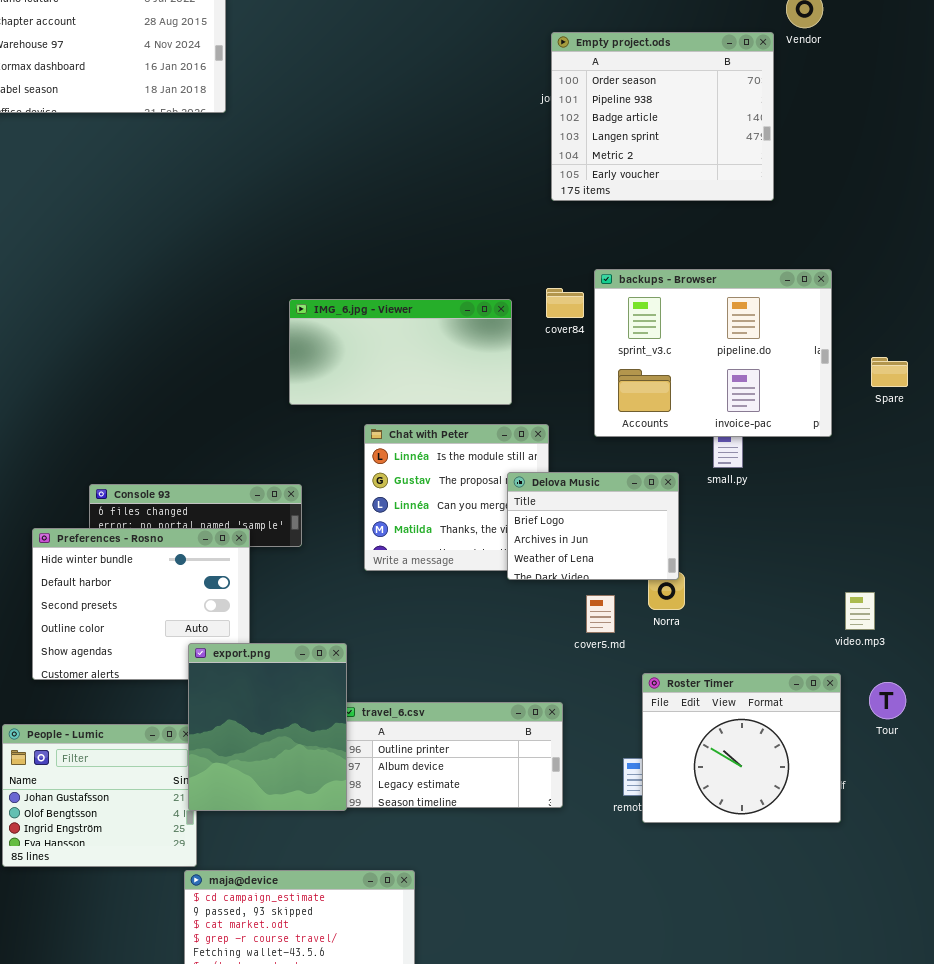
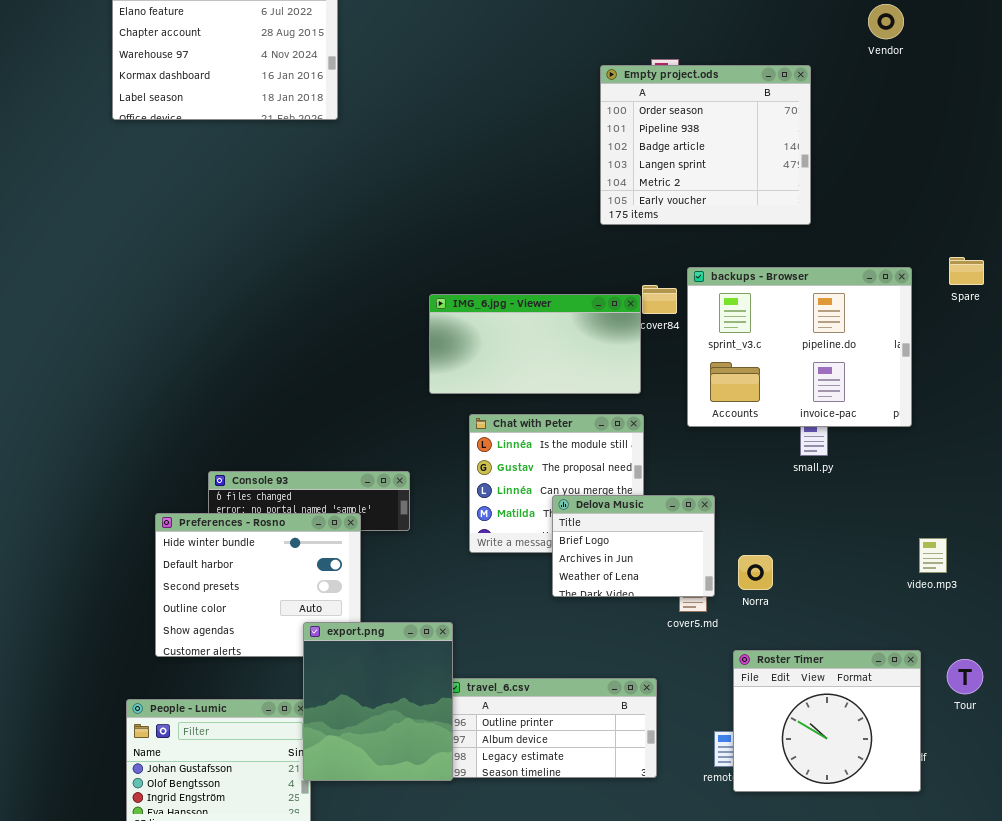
Empty project.ods: [551,32,774,201] -> [600,65,811,225], moved
IMG_6.jpg - Viewer: [289,299,512,405] -> [429,294,641,394], moved
Spare: [871,357,908,387] -> [949,257,984,285], moved
Delova Music: [507,472,679,580] -> [552,495,715,597], moved
video.mp3: [845,592,875,630] -> [919,538,947,573], moved

